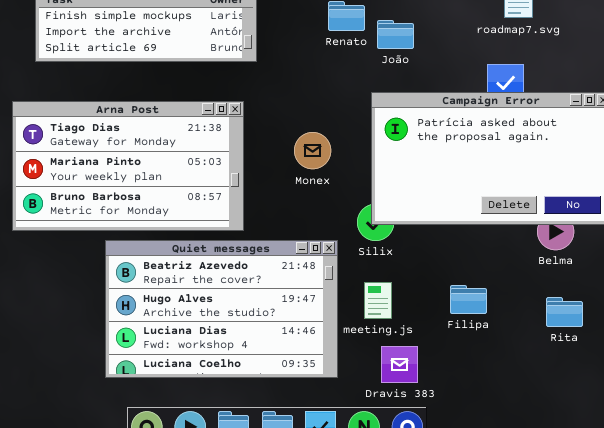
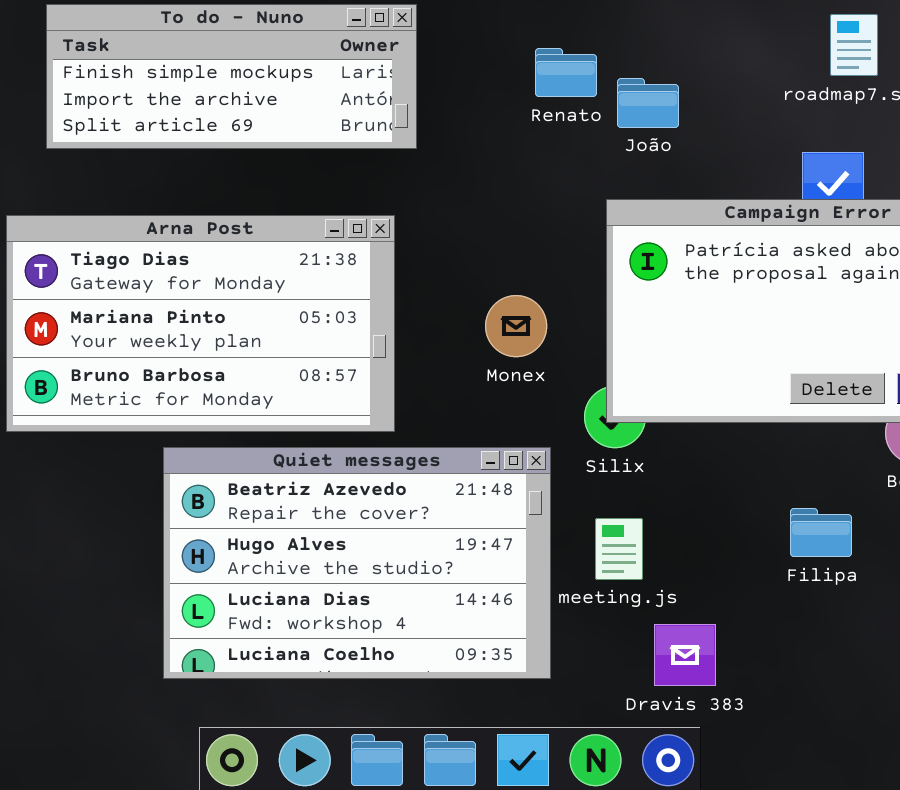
Monex: [294,132,331,169] -> [485,295,547,357], moved
Filipa: [450,285,487,314] -> [790,508,852,557], moved
Dravis 383: [381,346,418,383] -> [654,624,716,686], moved

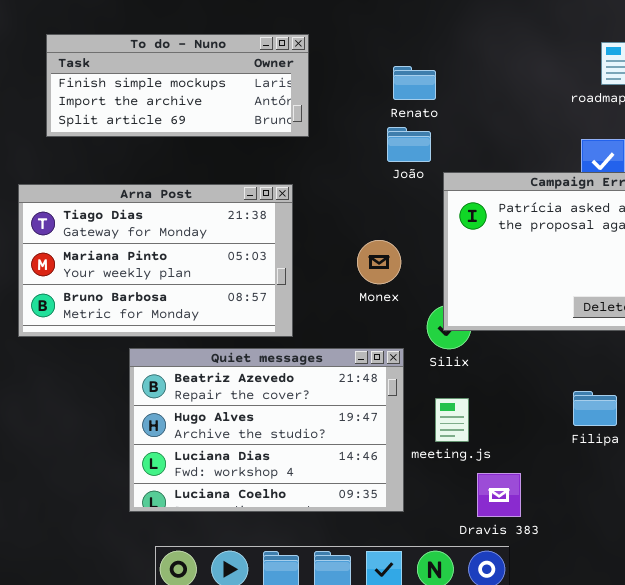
João: [617,78,679,128] -> [387,127,431,162], moved

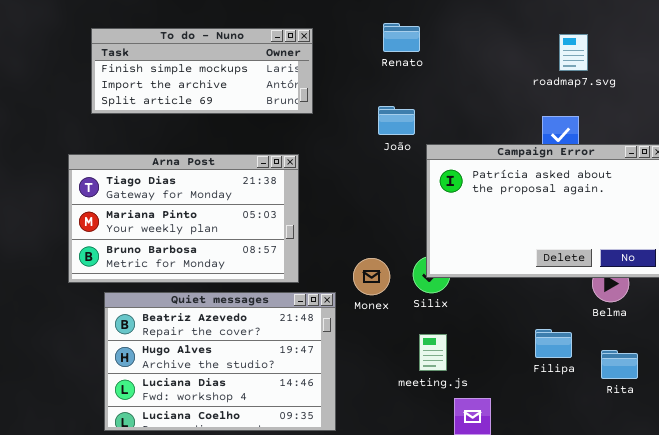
Renato: [393,66,436,100] -> [383,23,420,52], moved
Monex: [357,240,401,284] -> [353,258,390,295], moved
Quiet messages: [129,348,404,512] -> [104,292,336,431], moved

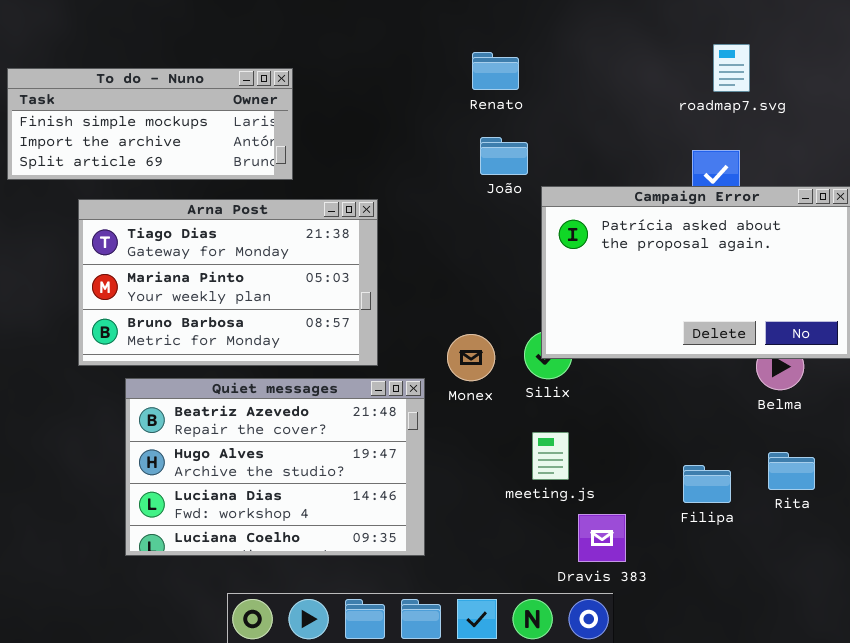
Renato: [383,23,420,52] -> [472,52,519,90], moved
To do - Nuno: [91,28,313,114] -> [7,68,293,180], moved
Filipa: [535,329,572,358] -> [683,465,731,503], moved

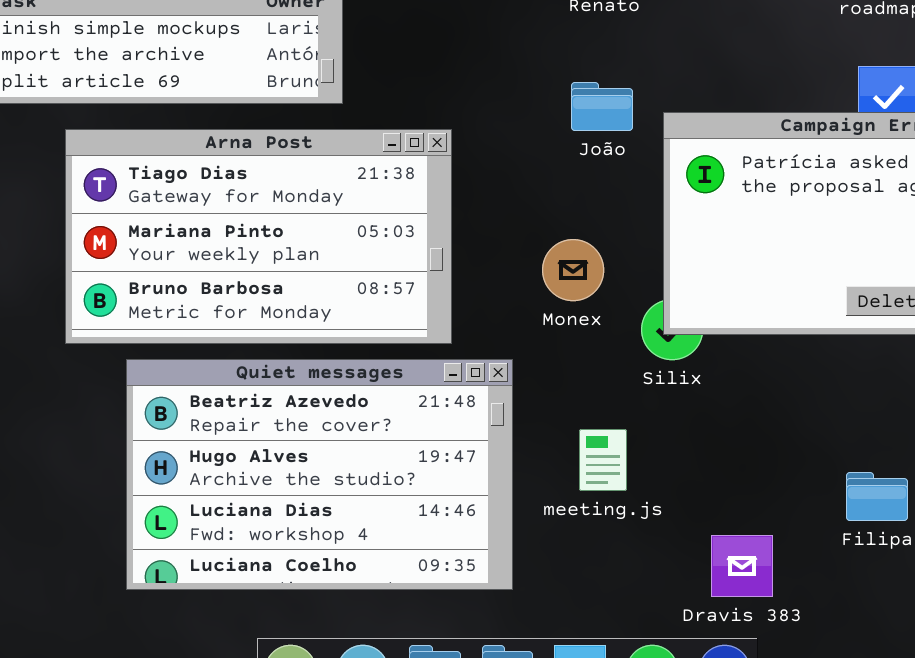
João: [480,137,528,175] -> [571,82,633,131], moved
Monex: [447,334,495,381] -> [542,239,604,301], moved
meeting.js: [532,432,569,480] -> [579,429,627,491], moved

